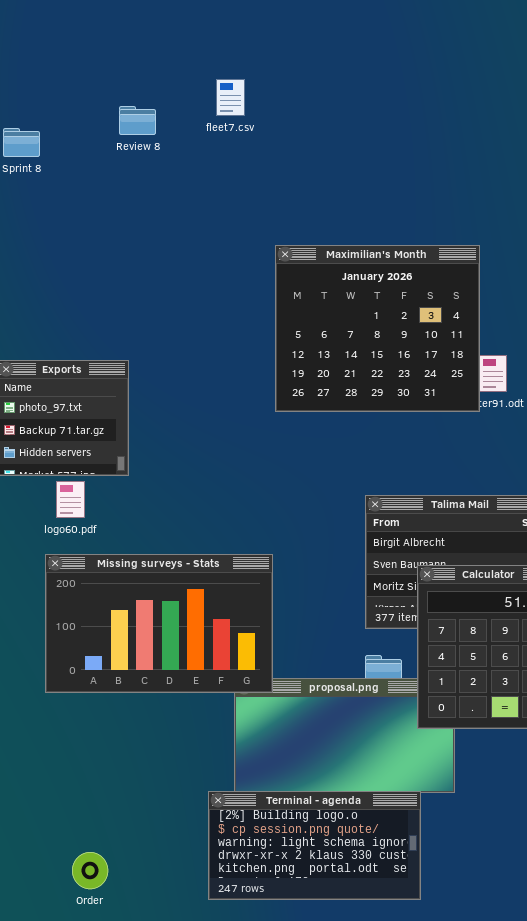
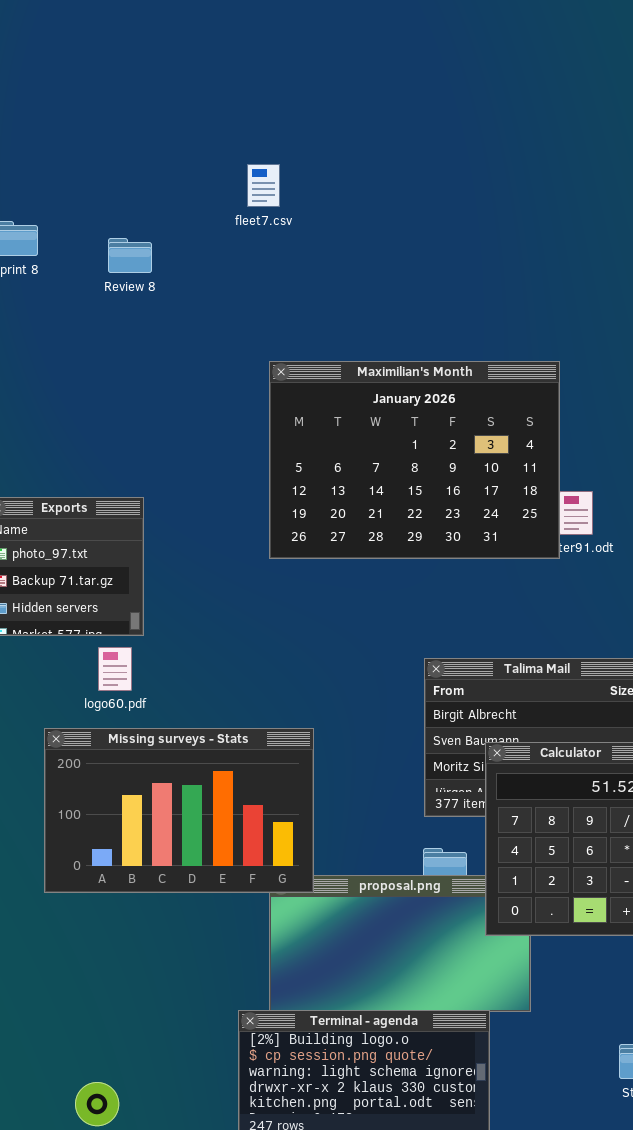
Review 8: [119,106,156,135] -> [108,238,152,273], moved
Maximilian's Month: [275,245,480,412] -> [269,361,560,559], resized
logo60.pdf: [56,481,85,518] -> [98,647,132,691], moved

